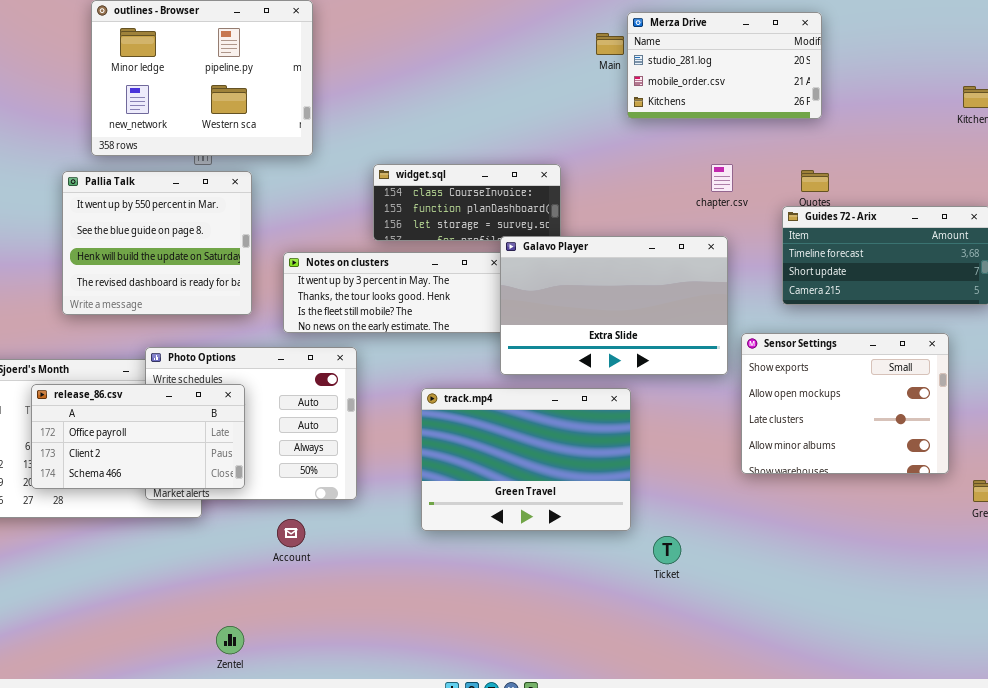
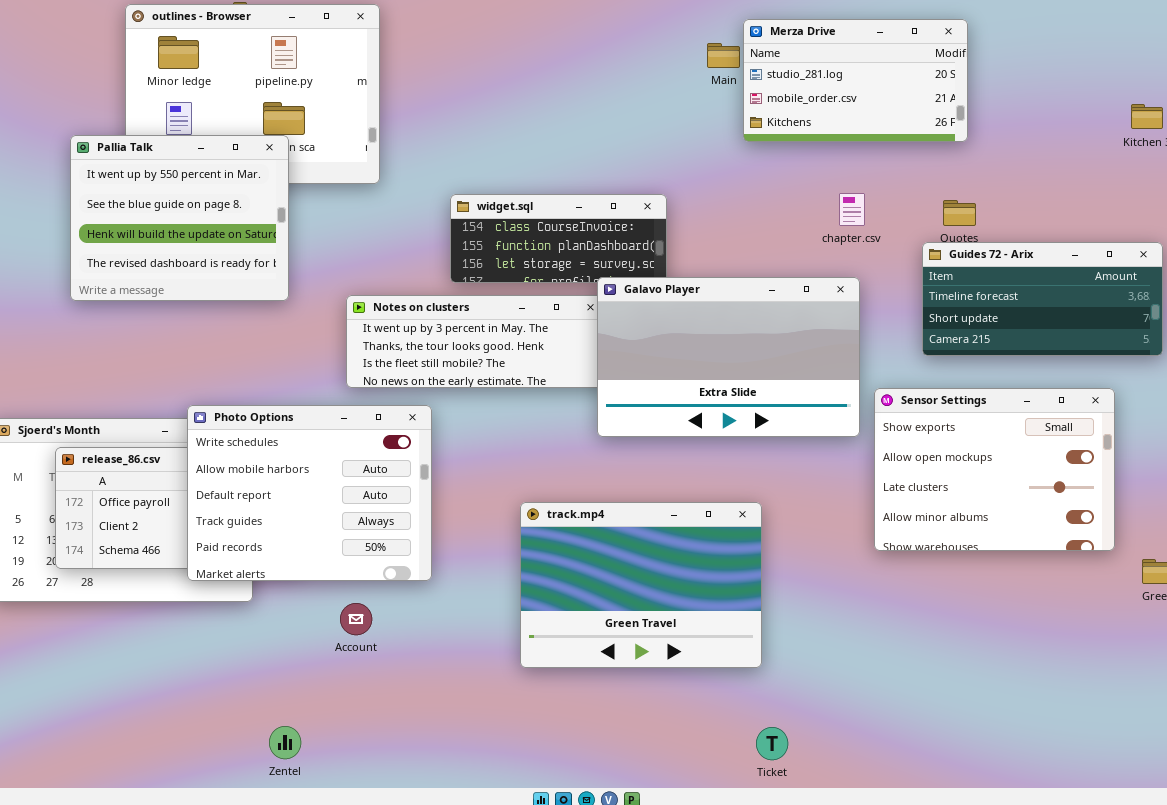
Pallia Talk: [62,171,252,315] -> [70,135,289,301], moved
Photo Options: [145,347,357,500] -> [187,405,432,581], raised
track.mp4: [421,388,631,531] -> [520,502,762,668], moved
Ticket: [653,536,681,564] -> [756,727,788,760], moved

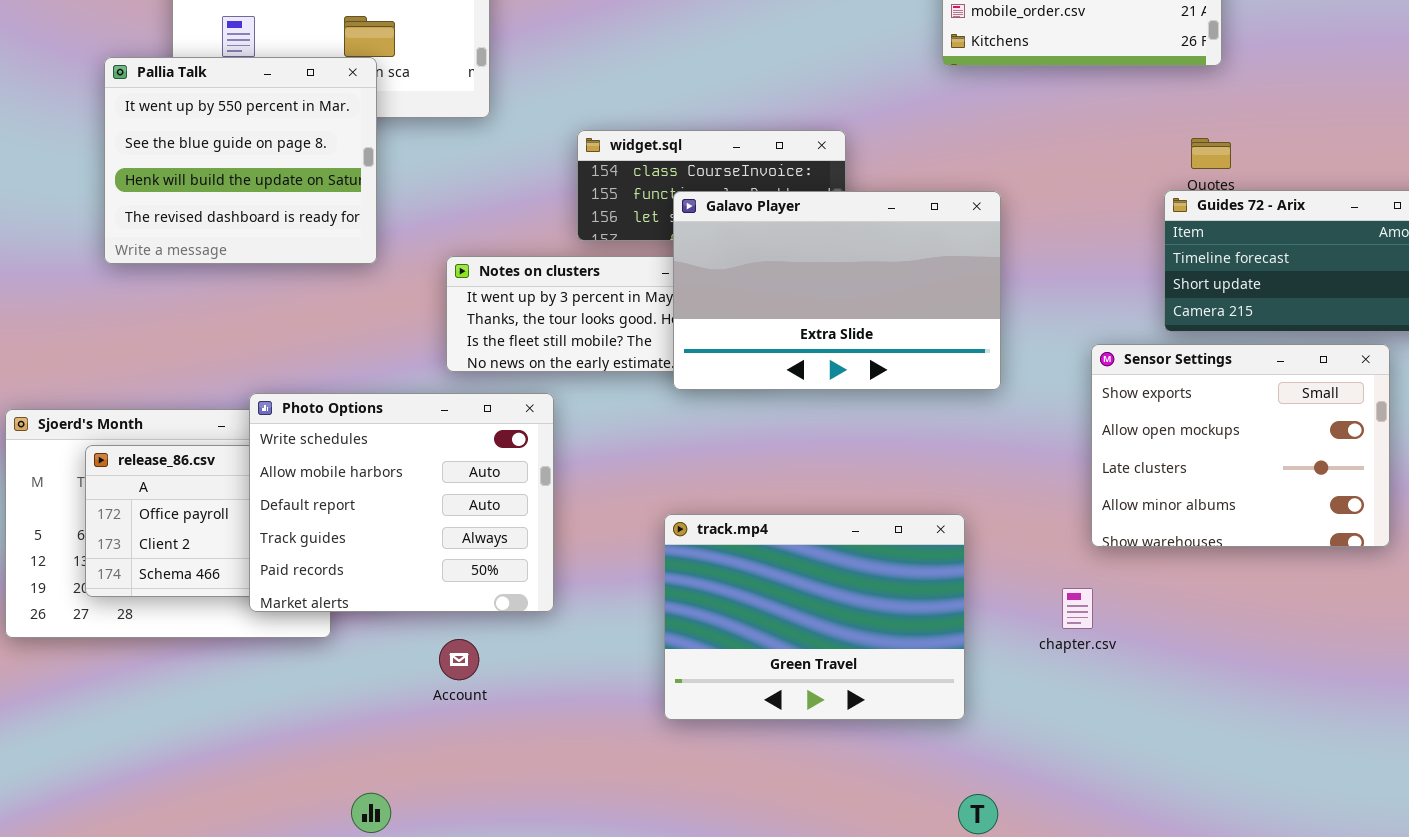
chapter.csv: [839,193,865,226] -> [1062,588,1093,629], moved
Galavo Player: [597,277,860,437] -> [673,191,1001,390], moved
Sensor Settings: [874,388,1115,551] -> [1091,344,1390,547], moved

